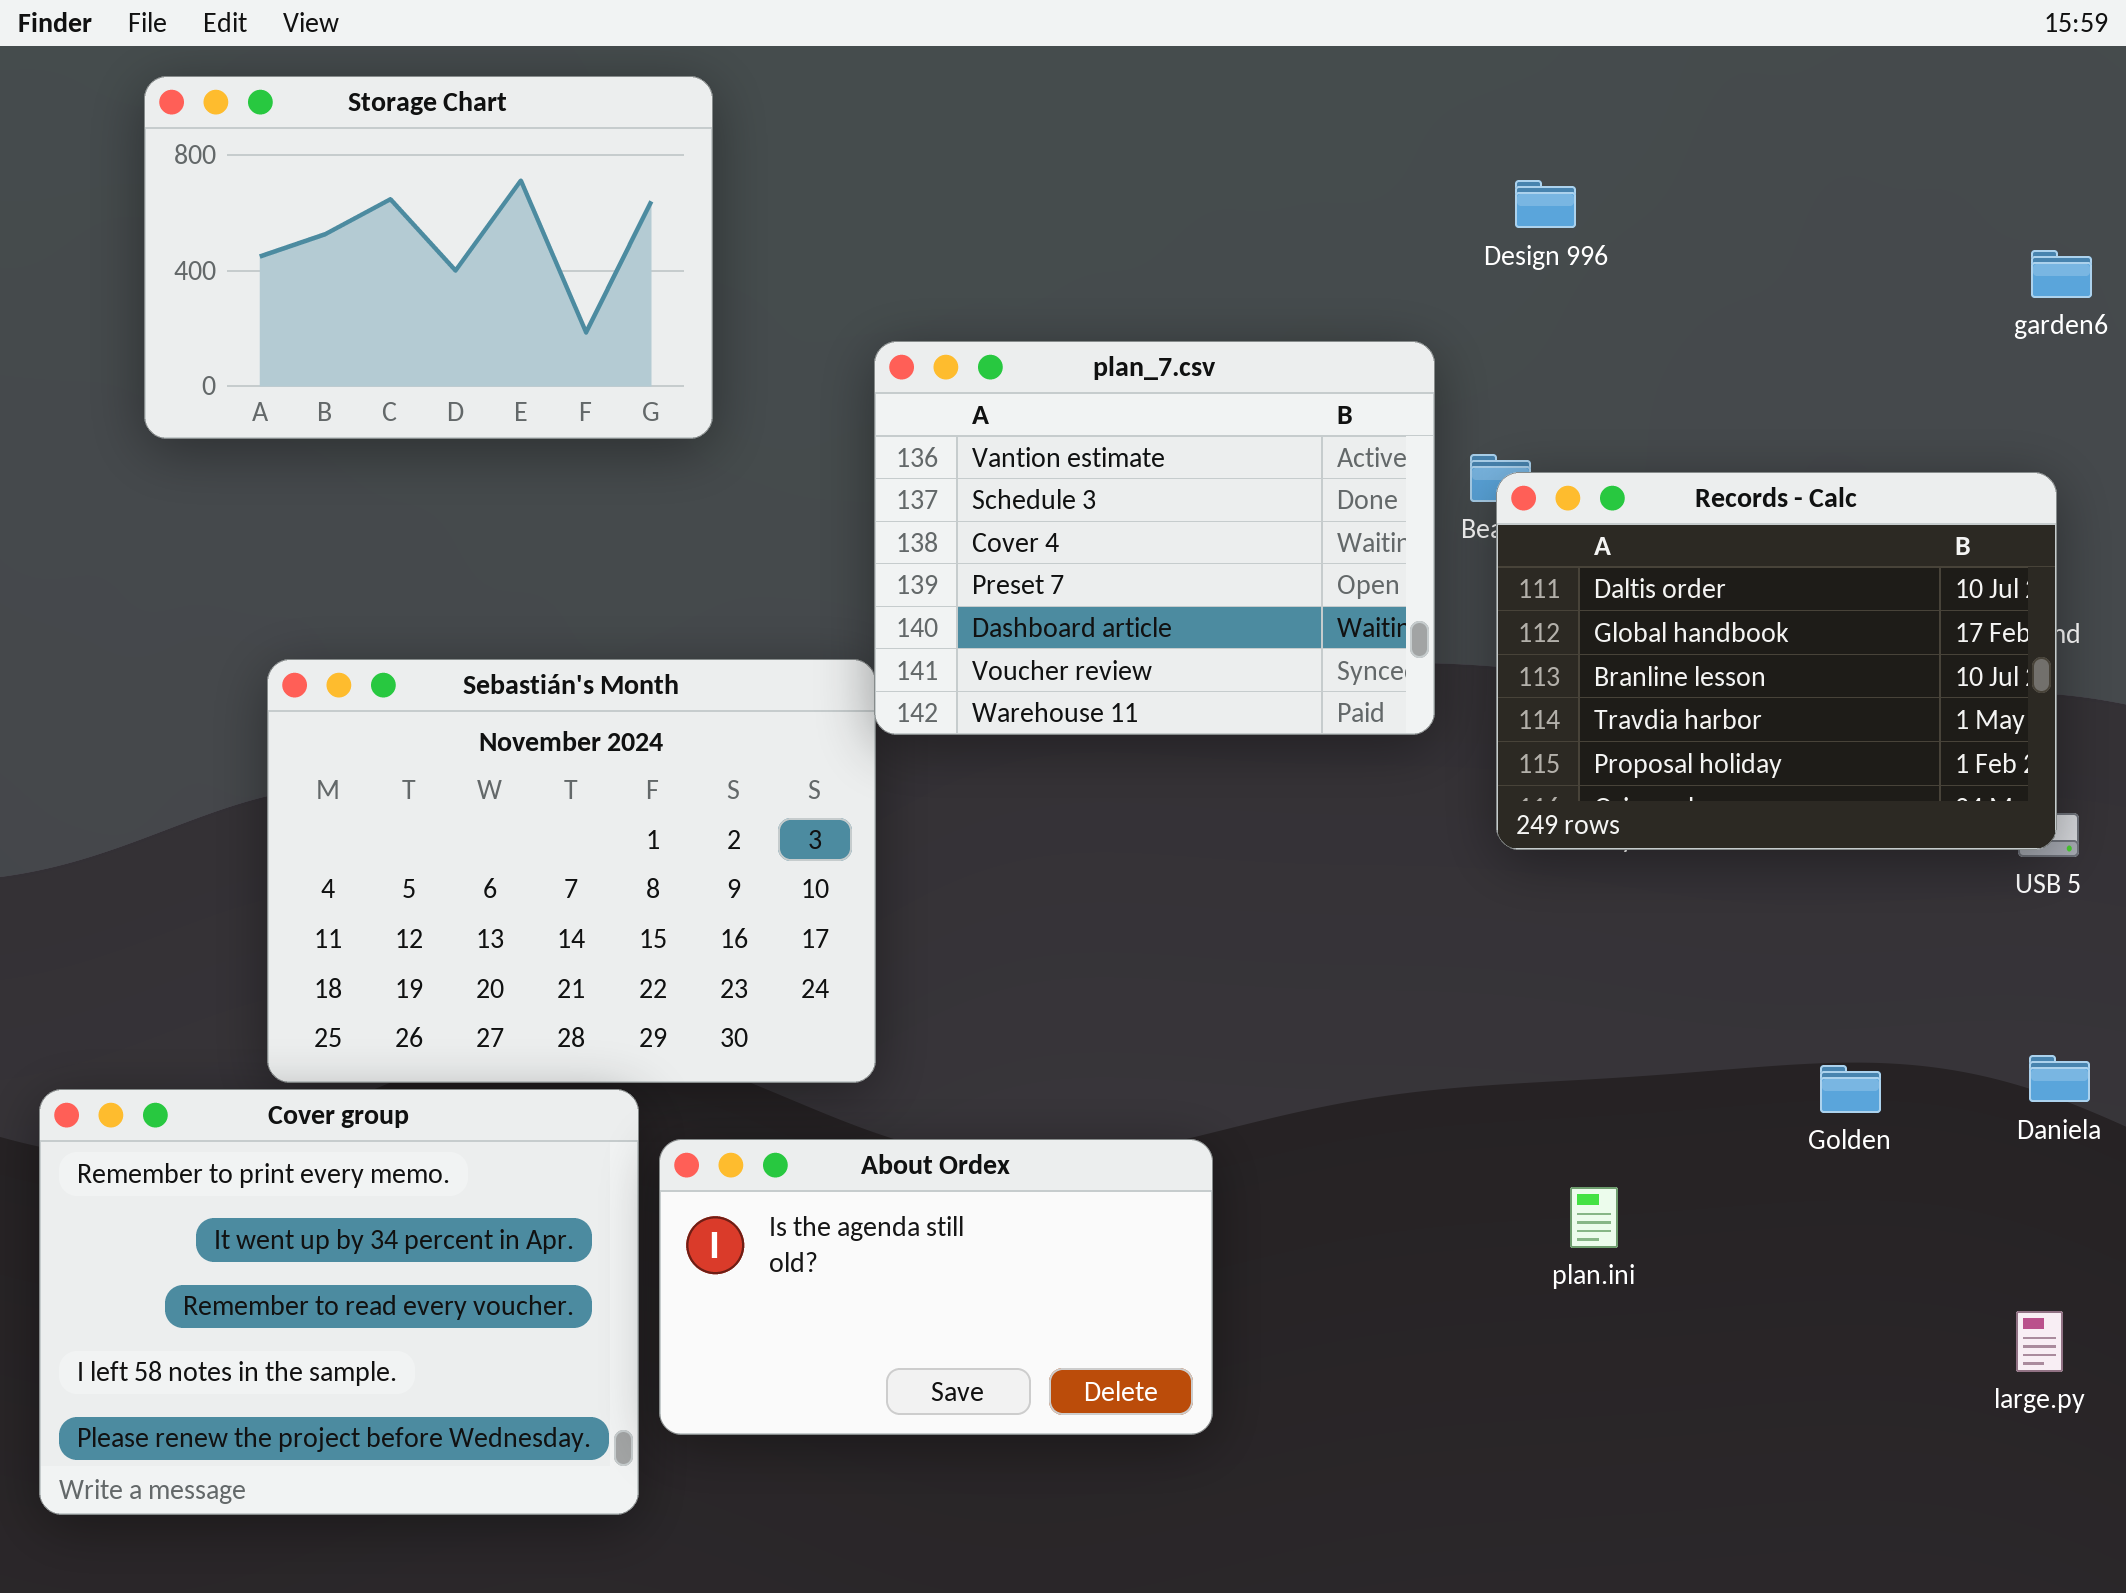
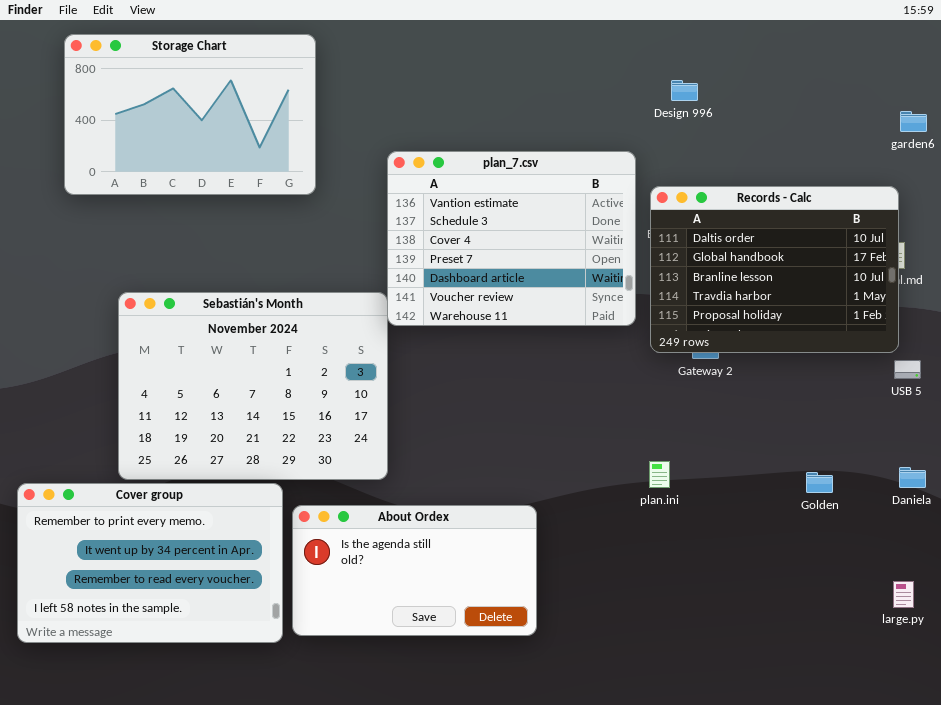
Records - Calc: [1496,472,2057,850] -> [650,186,899,353], moved
Cover group: [39,1089,639,1515] -> [17,483,283,643], resized
plan.ini: [1570,1187,1618,1248] -> [649,461,670,488], moved

